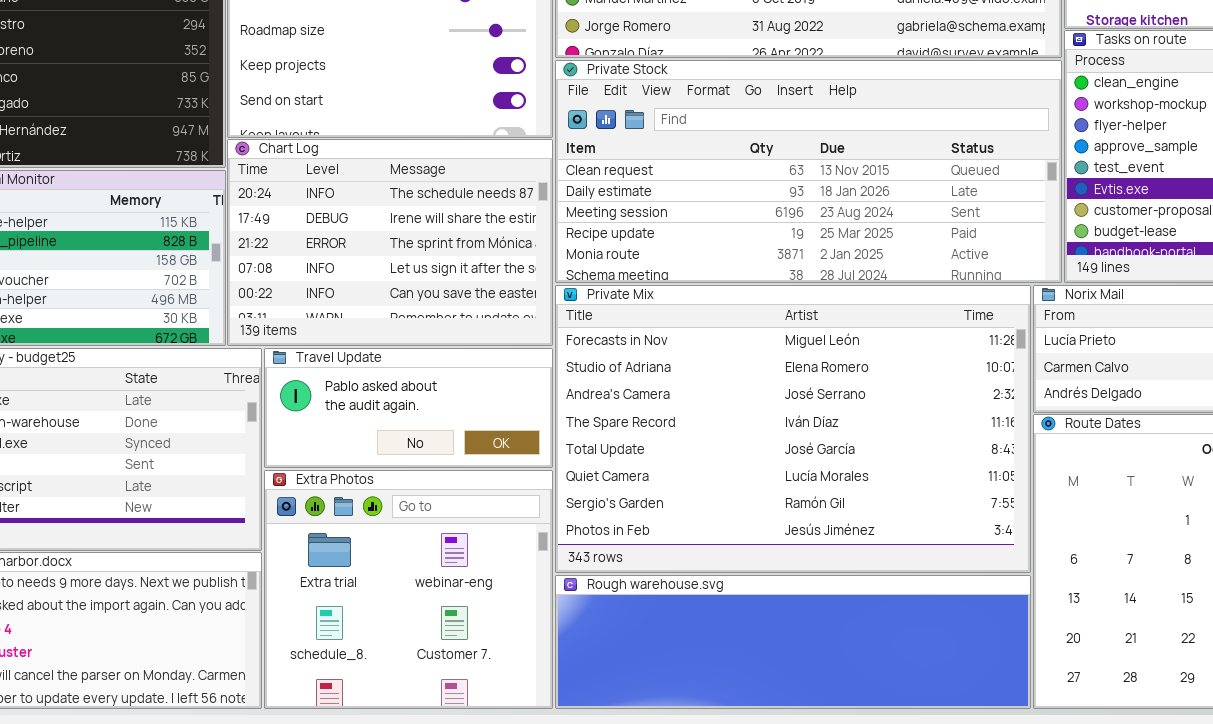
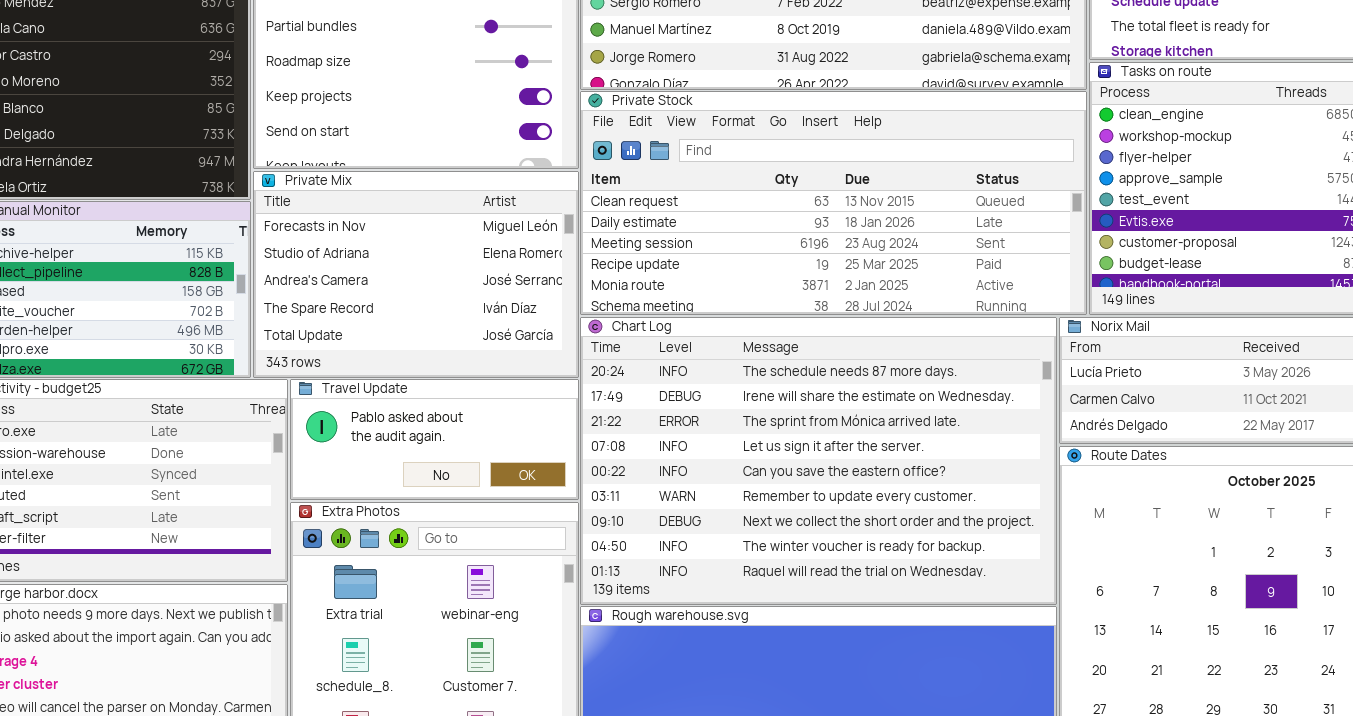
Chart Log: [227,139,553,346] -> [580,317,1057,605], moved, resized
Private Mix: [555,285,1031,573] -> [253,171,579,378], moved, resized

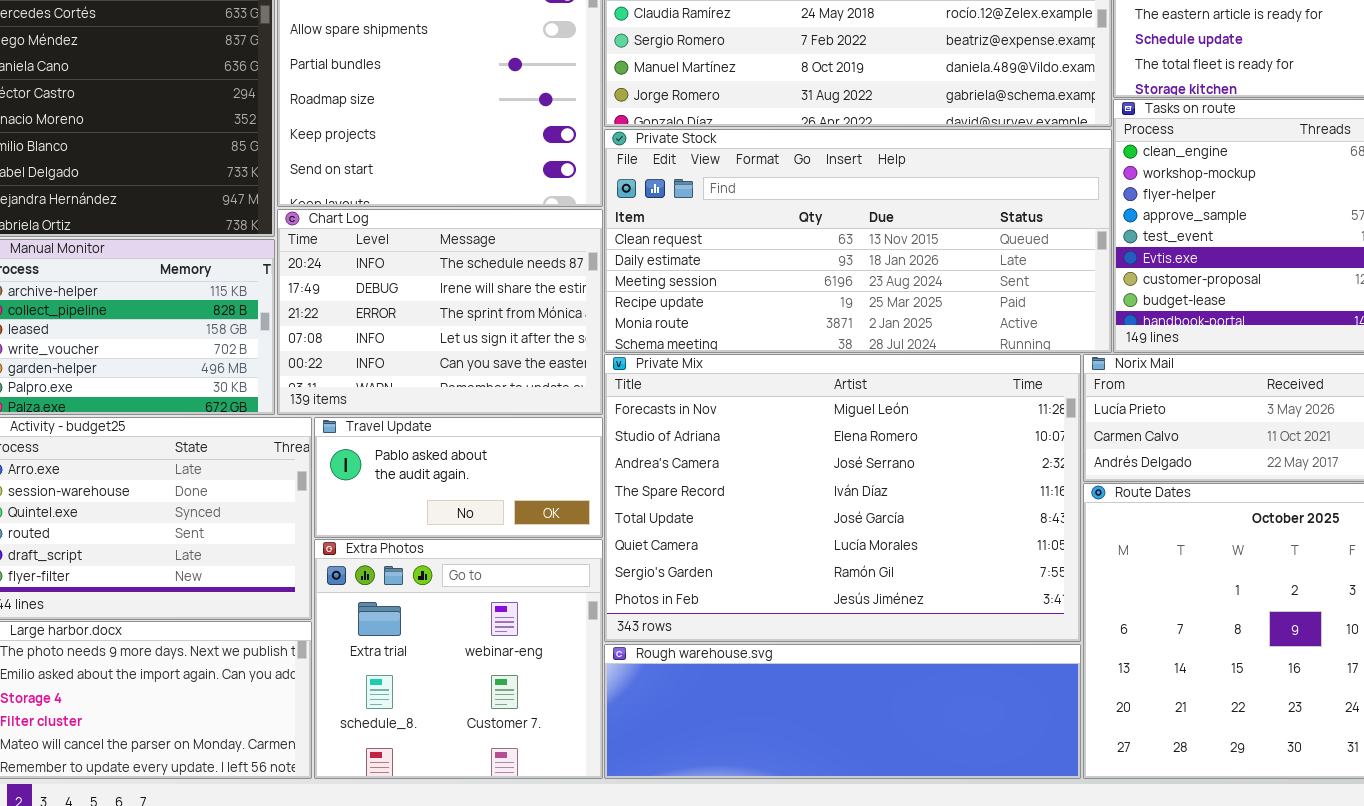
Private Mix: [253,171,579,378] -> [604,354,1081,642], moved, resized
Chart Log: [580,317,1057,605] -> [277,209,603,415], moved, resized

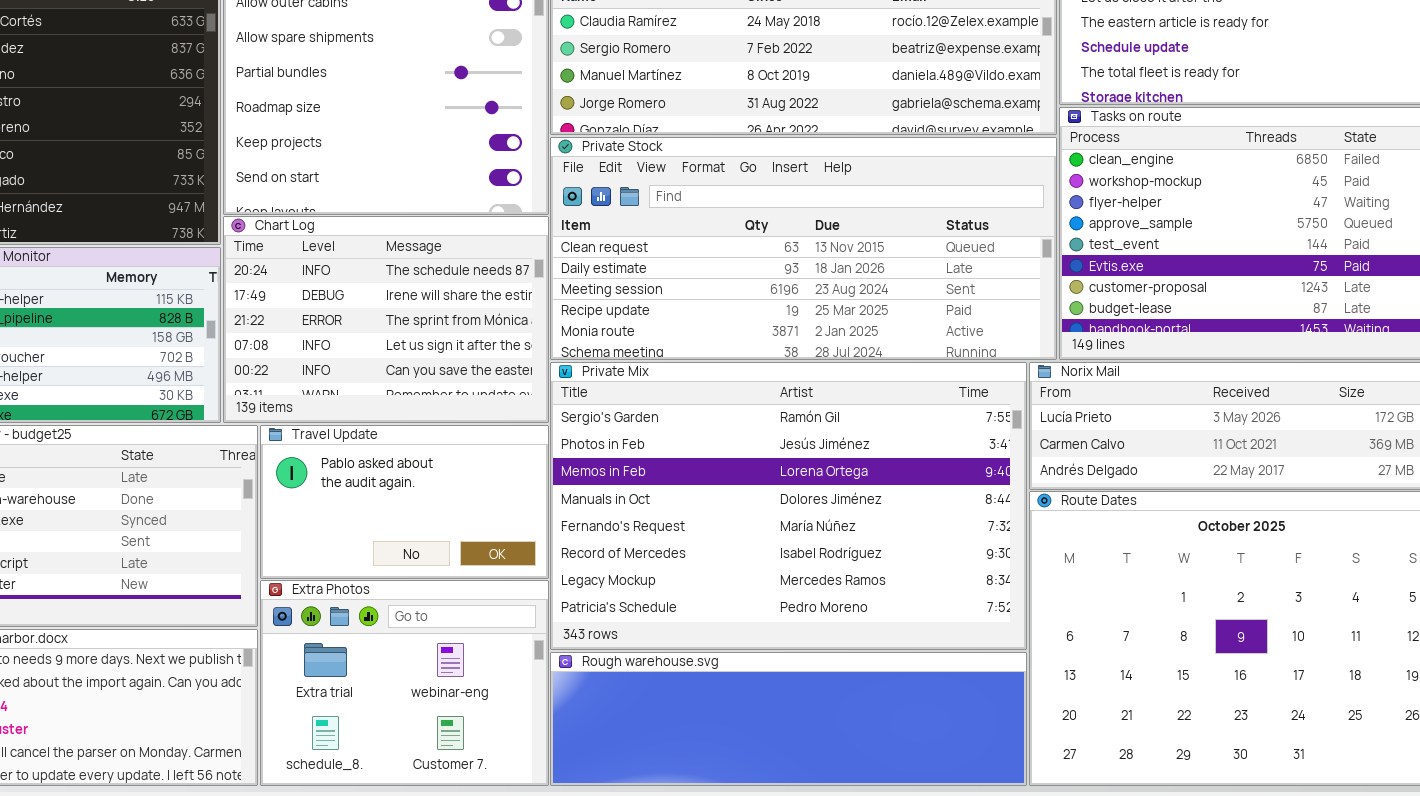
Private Mix: [604,354,1081,642] -> [550,362,1027,650], scrolled down 6 rows
Travel Update: [314,417,603,538] -> [260,425,549,579], resized
Extra Photos: [314,539,603,779] -> [260,580,549,786], resized

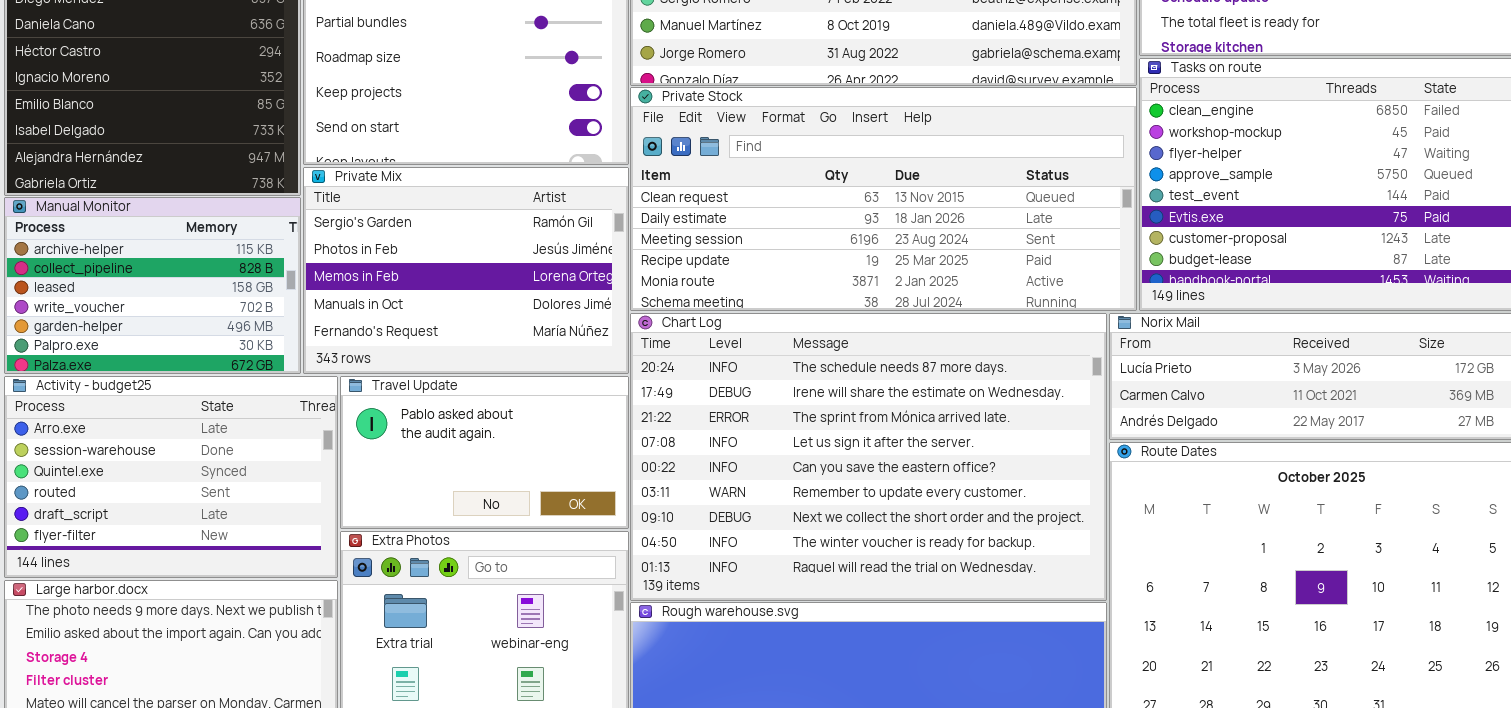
Chart Log: [223,216,549,423] -> [630,313,1107,601], moved, resized
Private Mix: [550,362,1027,650] -> [303,167,629,374], moved, resized

